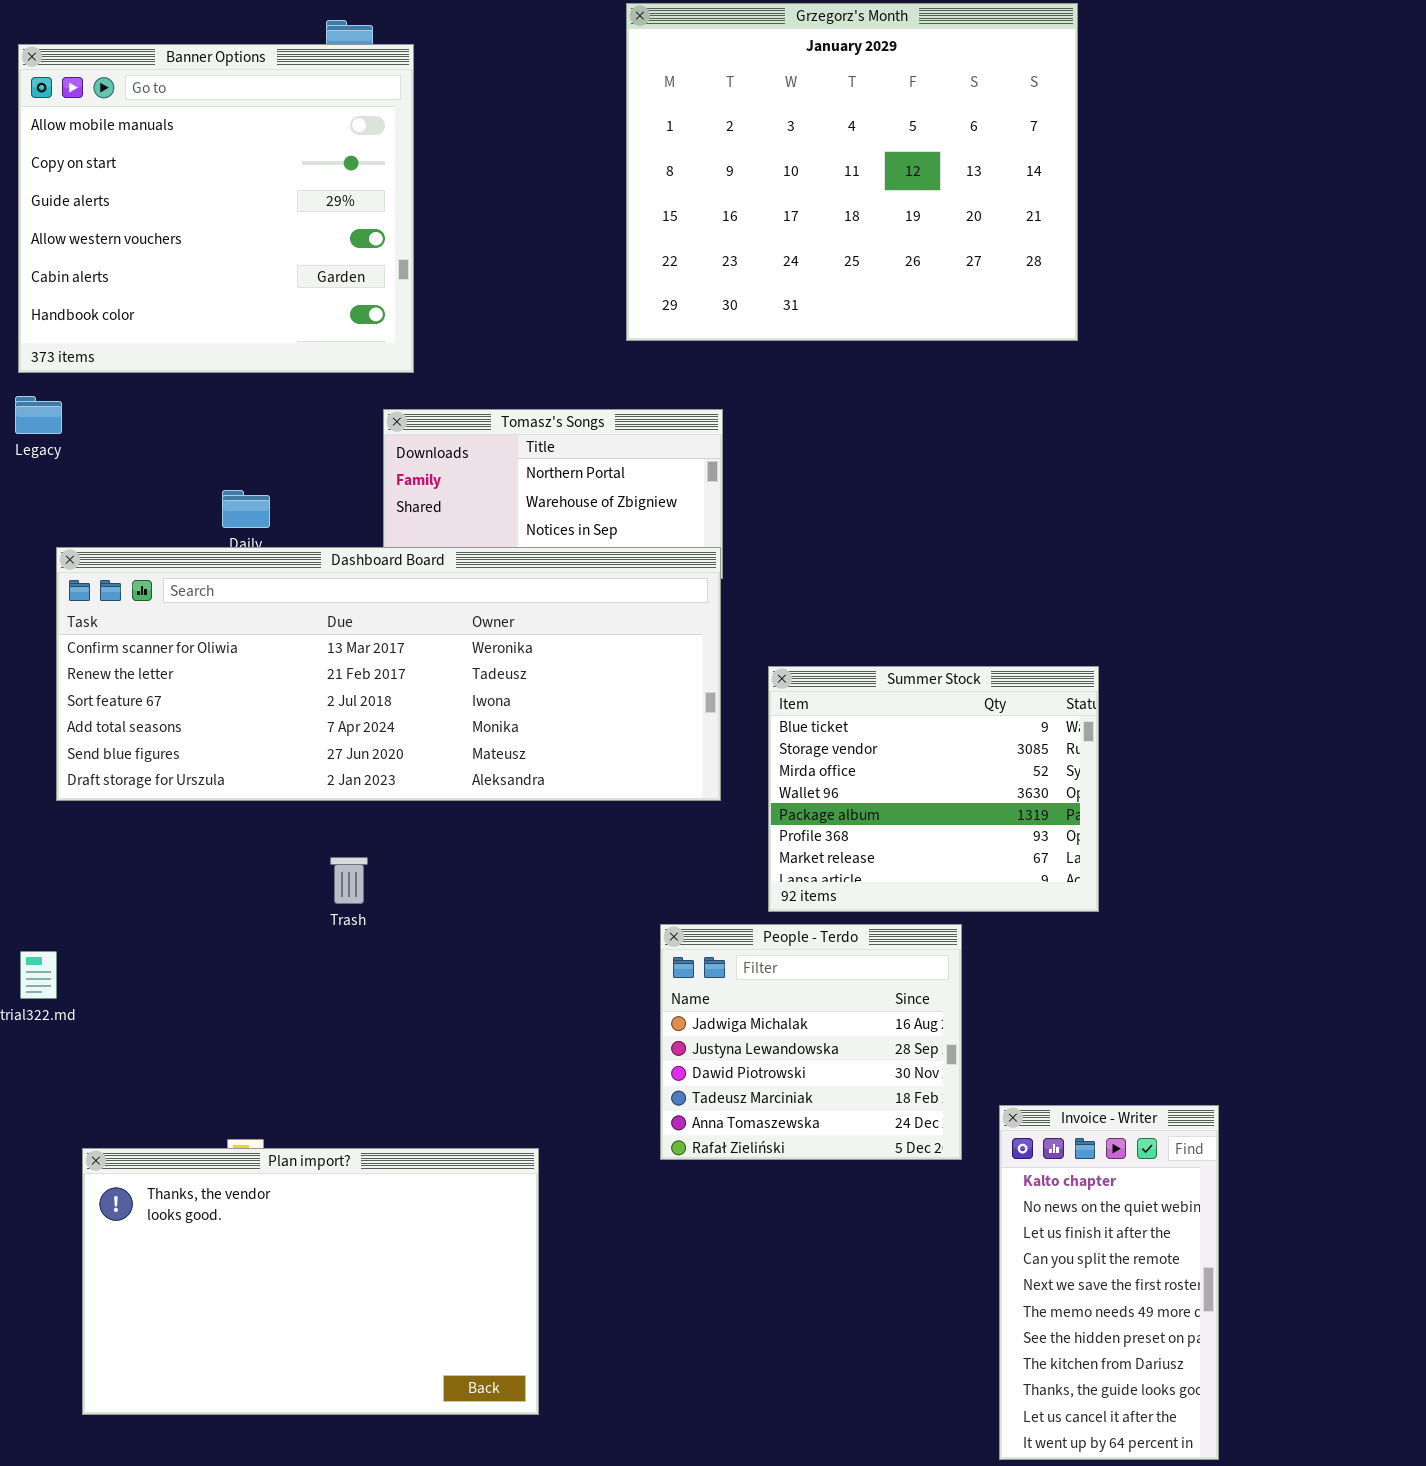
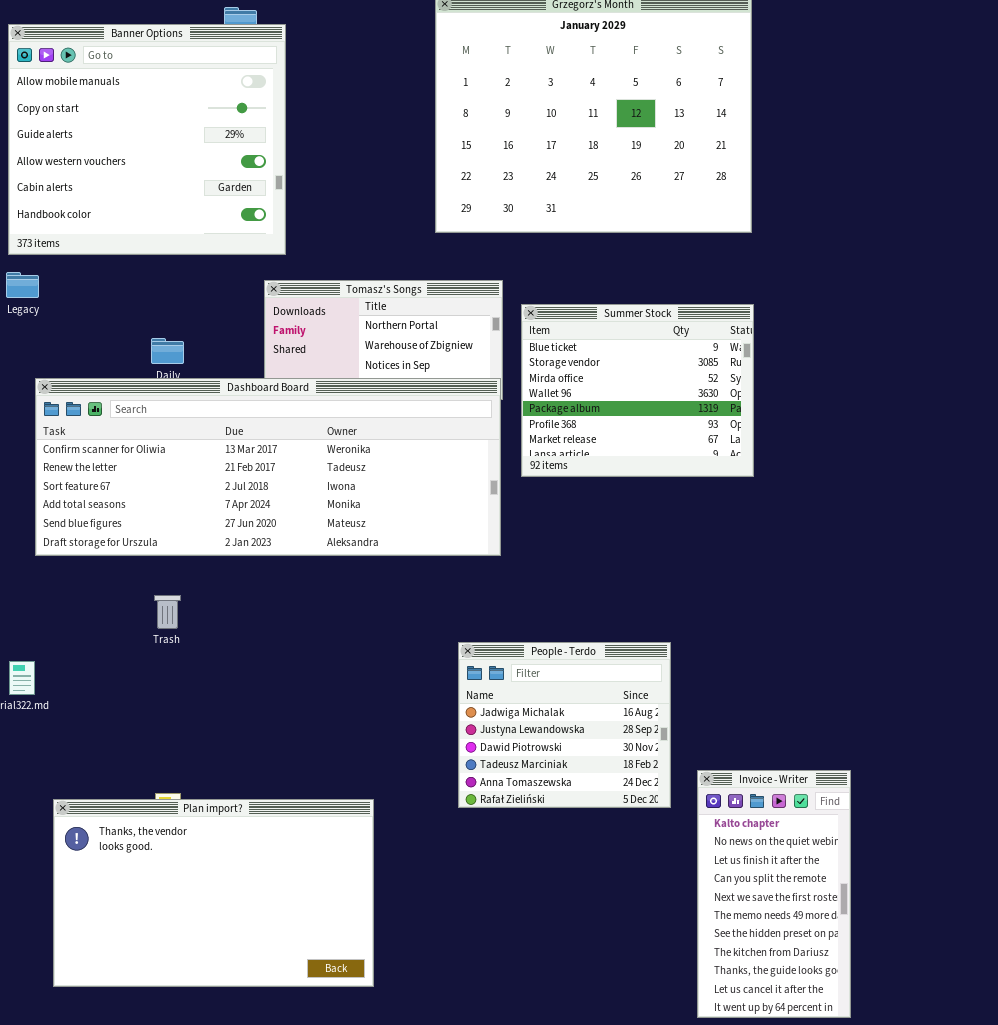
Summer Stock: [768,666,1099,912] -> [521,304,754,477], moved
Trash: [330,857,368,904] -> [154,595,181,629], moved

